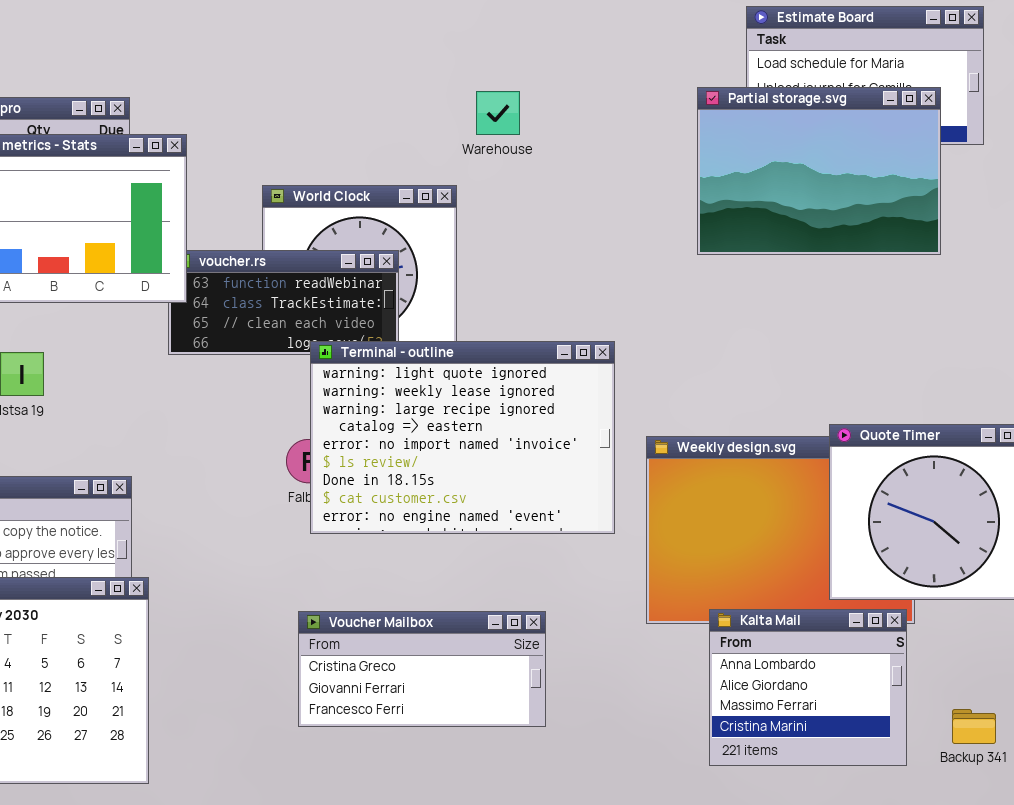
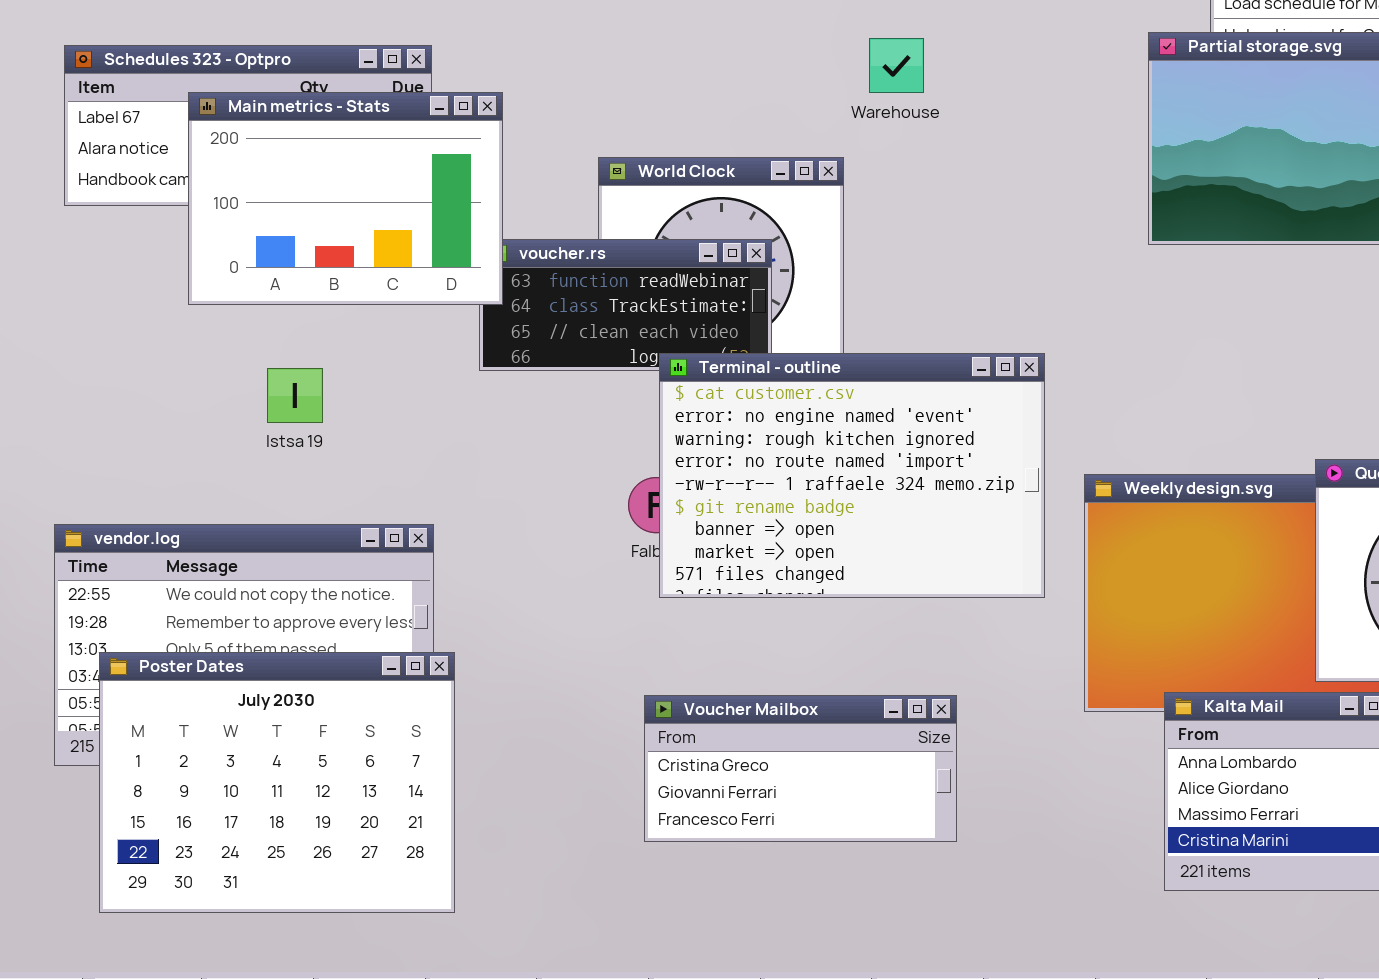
Terminal - outline: [310,341,615,534] -> [659,353,1045,598], scrolled down 7 rows

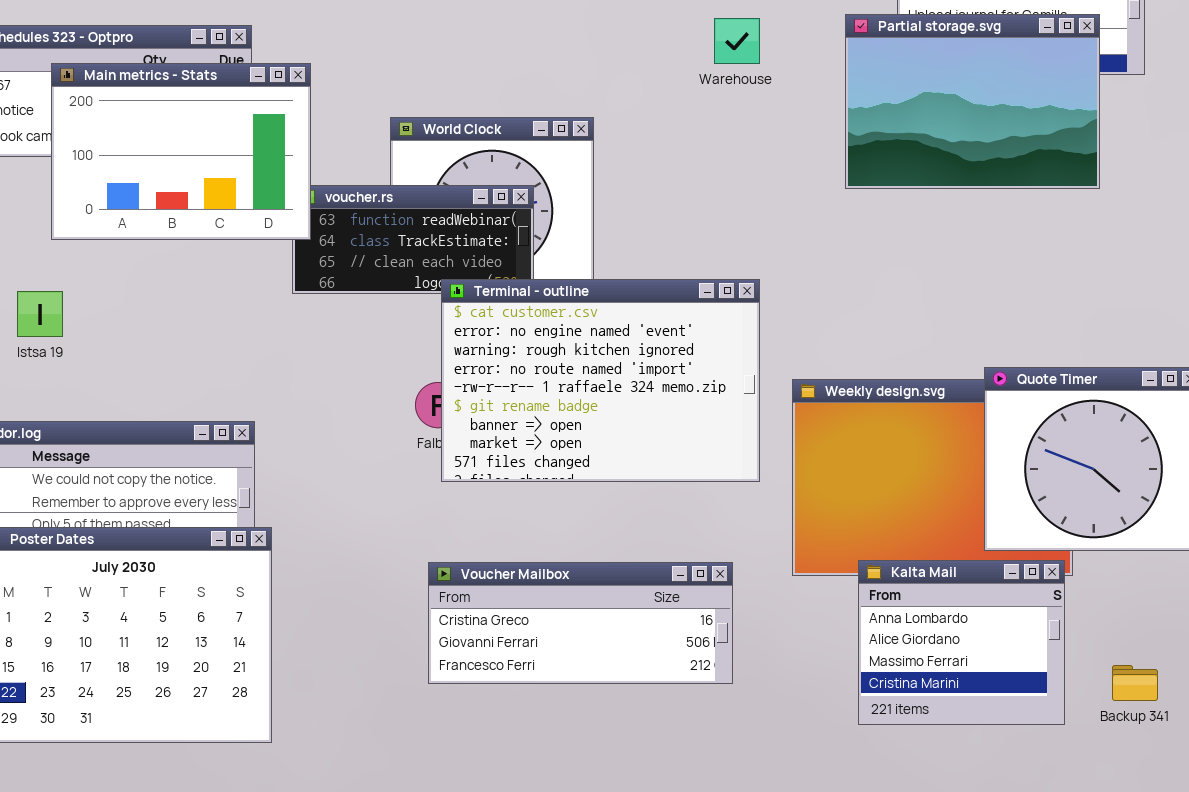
Warehouse: [869,38,924,93] -> [714,18,760,64], moved
Istsa 19: [267,368,323,423] -> [17,291,63,337], moved
Voucher Mailbox: [644,695,957,842] -> [428,562,733,684], resized

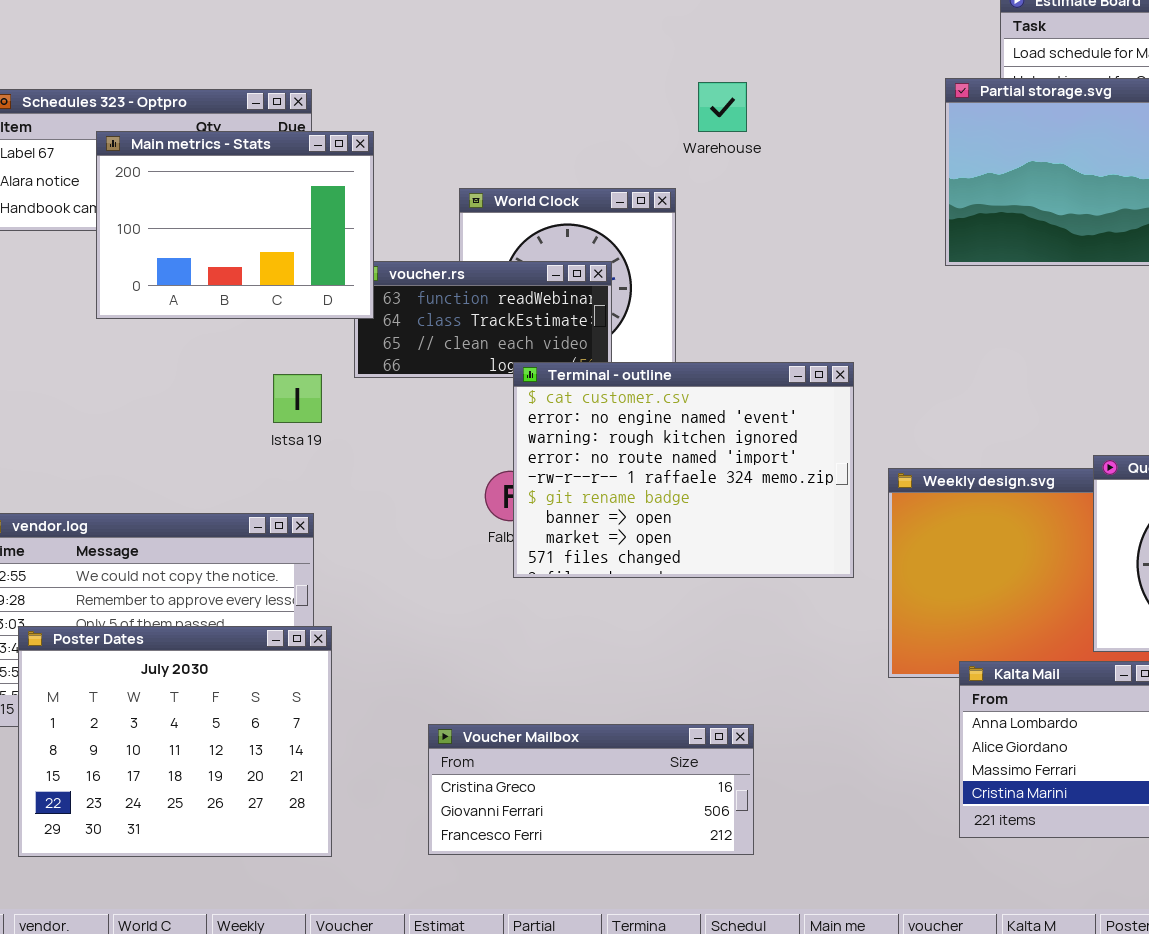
Warehouse: [714,18,760,64] -> [698,82,747,132], moved
Istsa 19: [17,291,63,337] -> [273,374,322,423], moved
Voucher Mailbox: [428,562,733,684] -> [428,724,754,855], moved

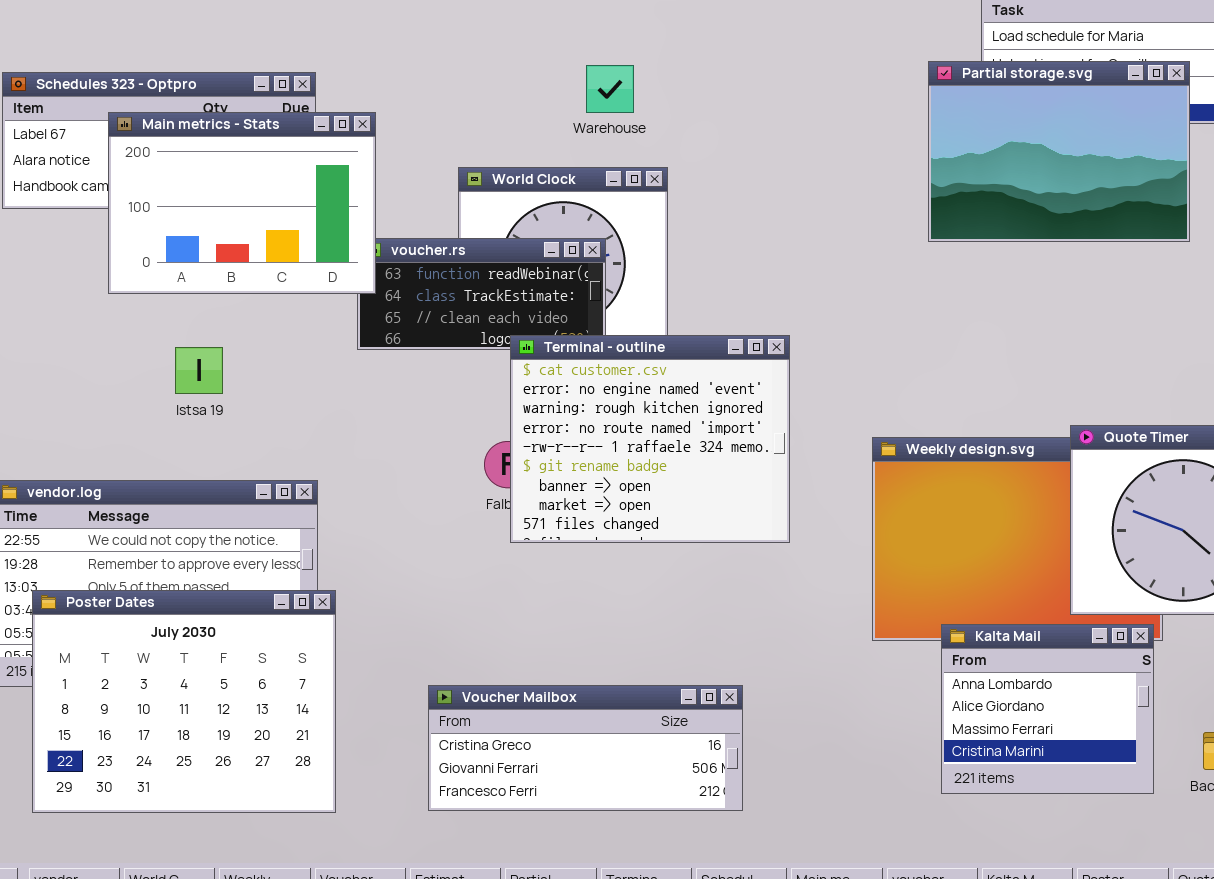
Warehouse: [698,82,747,132] -> [586,65,634,113], moved
Terminal - outline: [513,362,854,578] -> [510,335,790,543], resized
Istsa 19: [273,374,322,423] -> [175,347,223,394], moved

